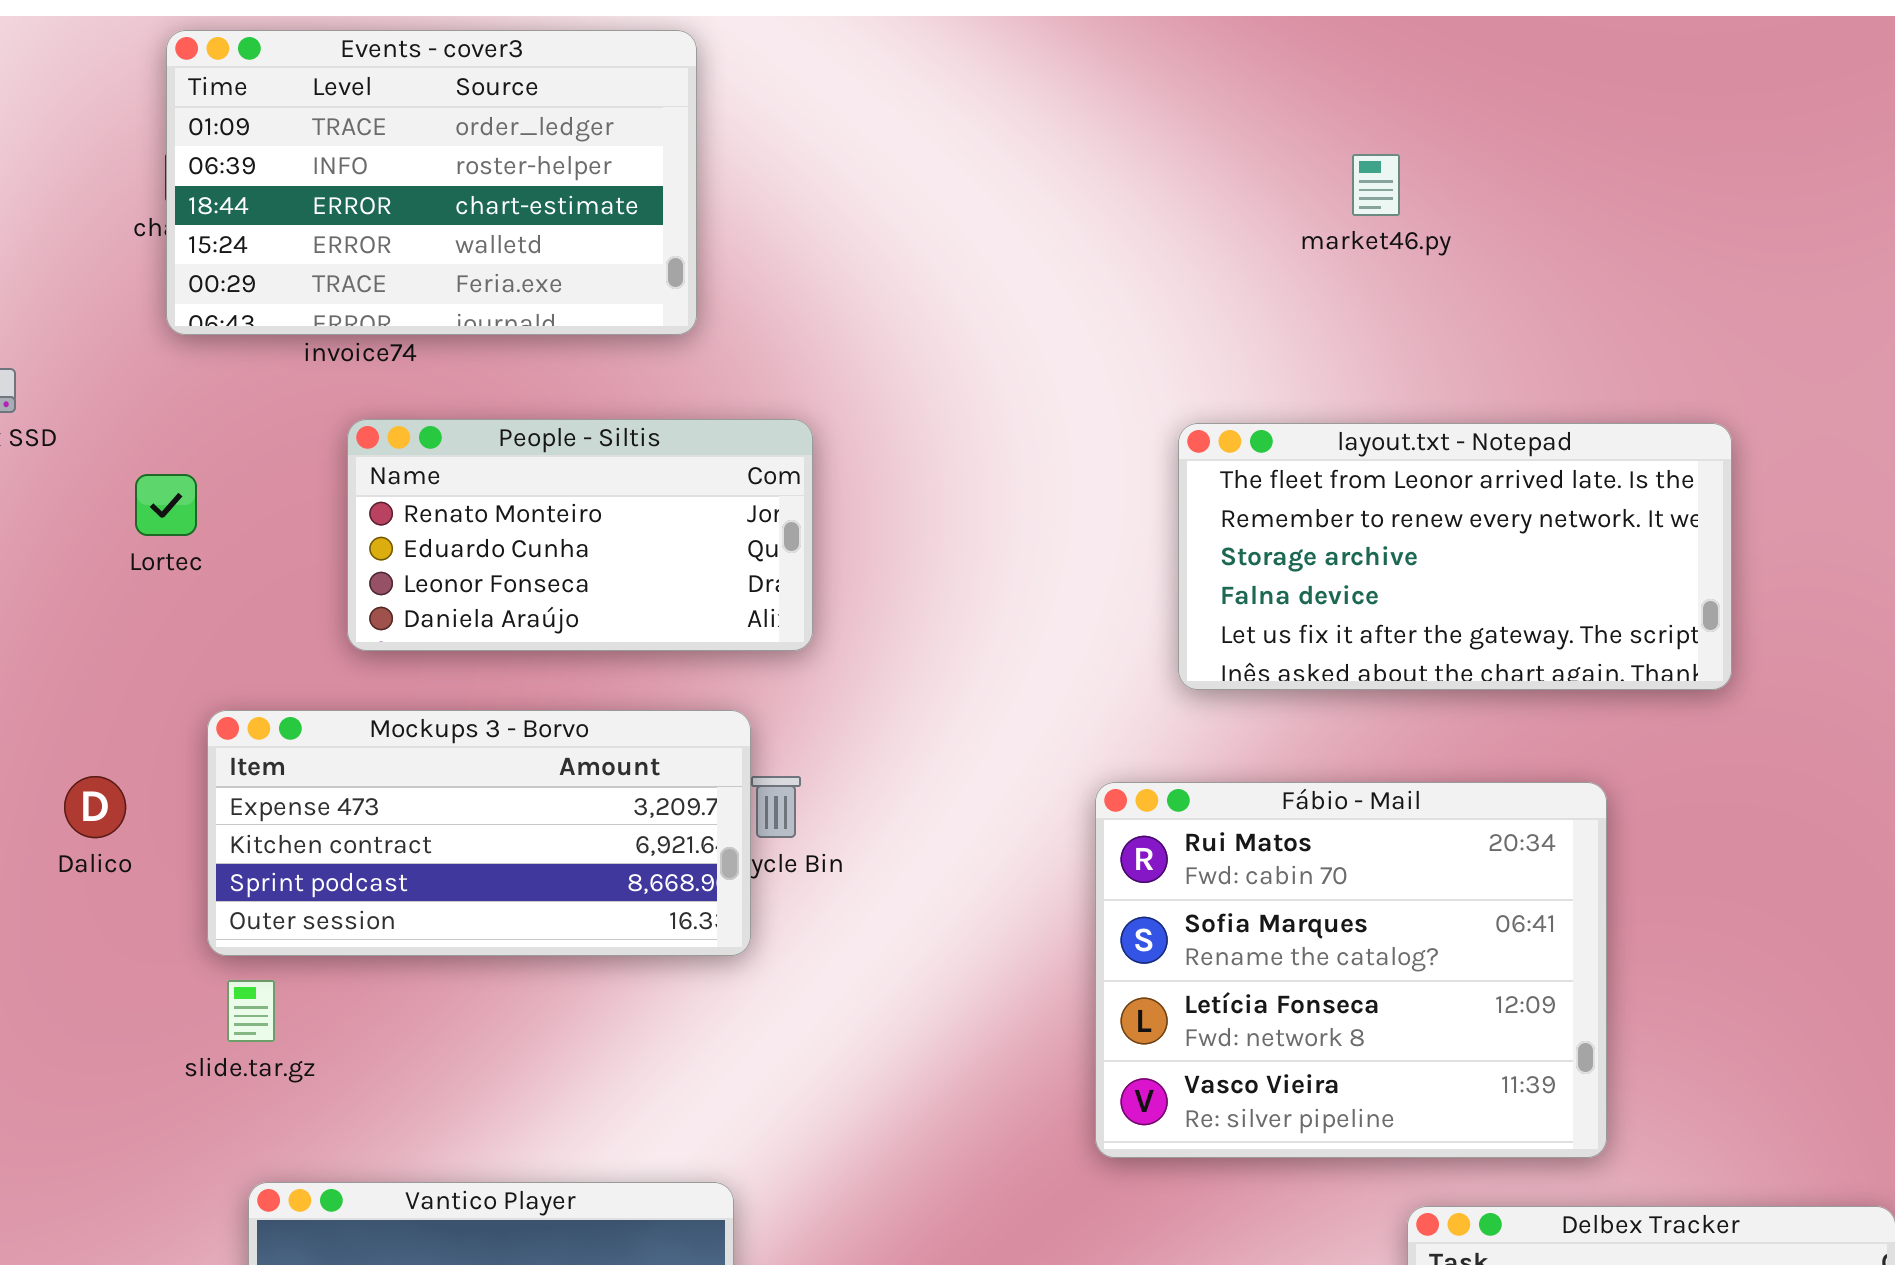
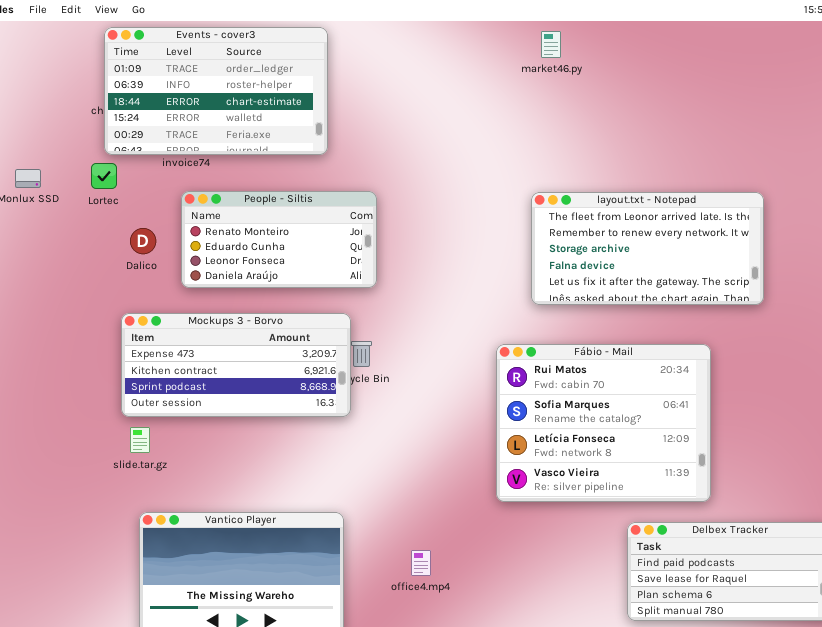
market46.py: [1352,154,1400,216] -> [541,31,561,58], moved
Lortec: [135,474,197,536] -> [91,163,117,189], moved
Dalico: [64,776,126,838] -> [130,228,156,254], moved

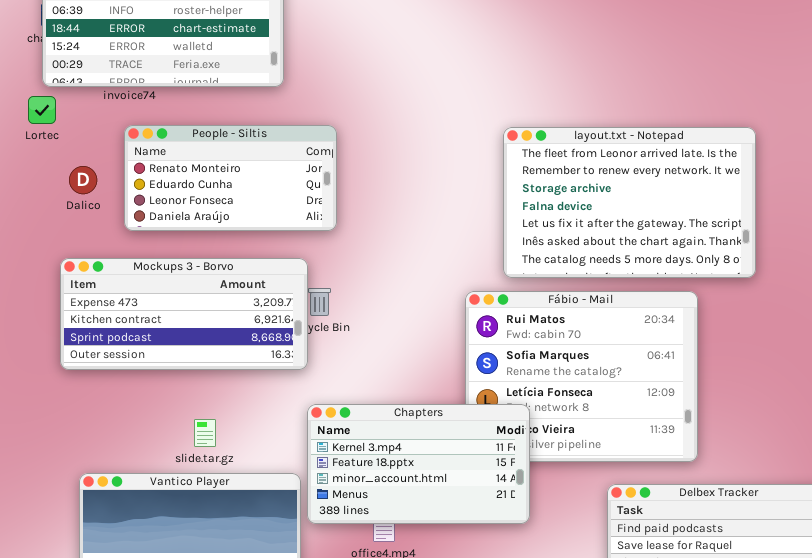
layout.txt - Notepad: [531,192,764,305] -> [503,127,756,278], resized
slide.tar.gz: [130,427,150,453] -> [194,419,216,447], moved
Chapters: none -> [307,404,530,524], opened

